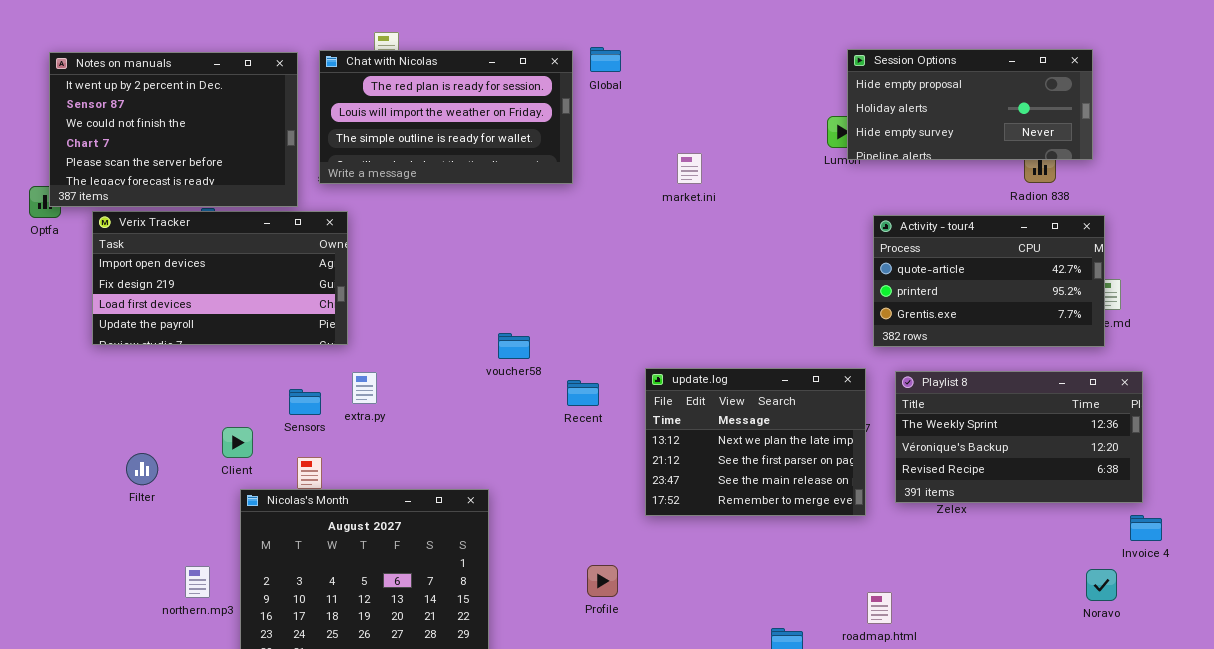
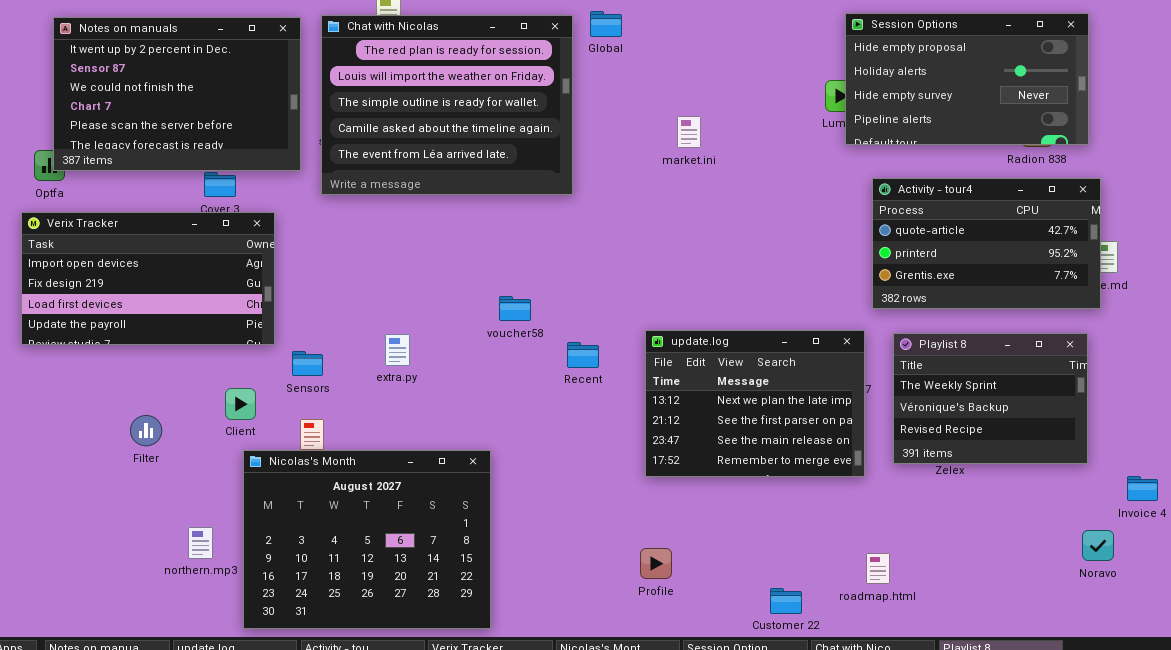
Session Options: [847,49,1093,160] -> [845,13,1089,145], resized
Chat with Nicolas: [319,50,573,184] -> [321,15,573,195], resized
Verix Tracker: [92,211,348,345] -> [21,212,275,345], moved
Playlist 8: [895,371,1143,503] -> [893,333,1088,464], resized
extra.py: [352,372,377,404] -> [385,334,410,366], moved
Profile: [587,565,618,597] -> [640,548,672,579], moved

